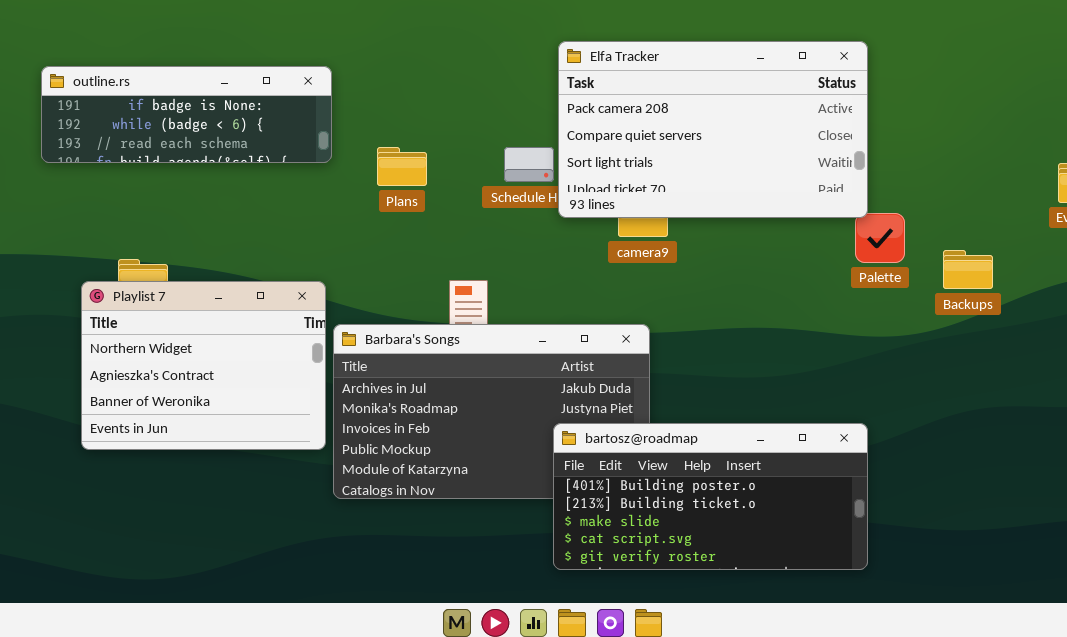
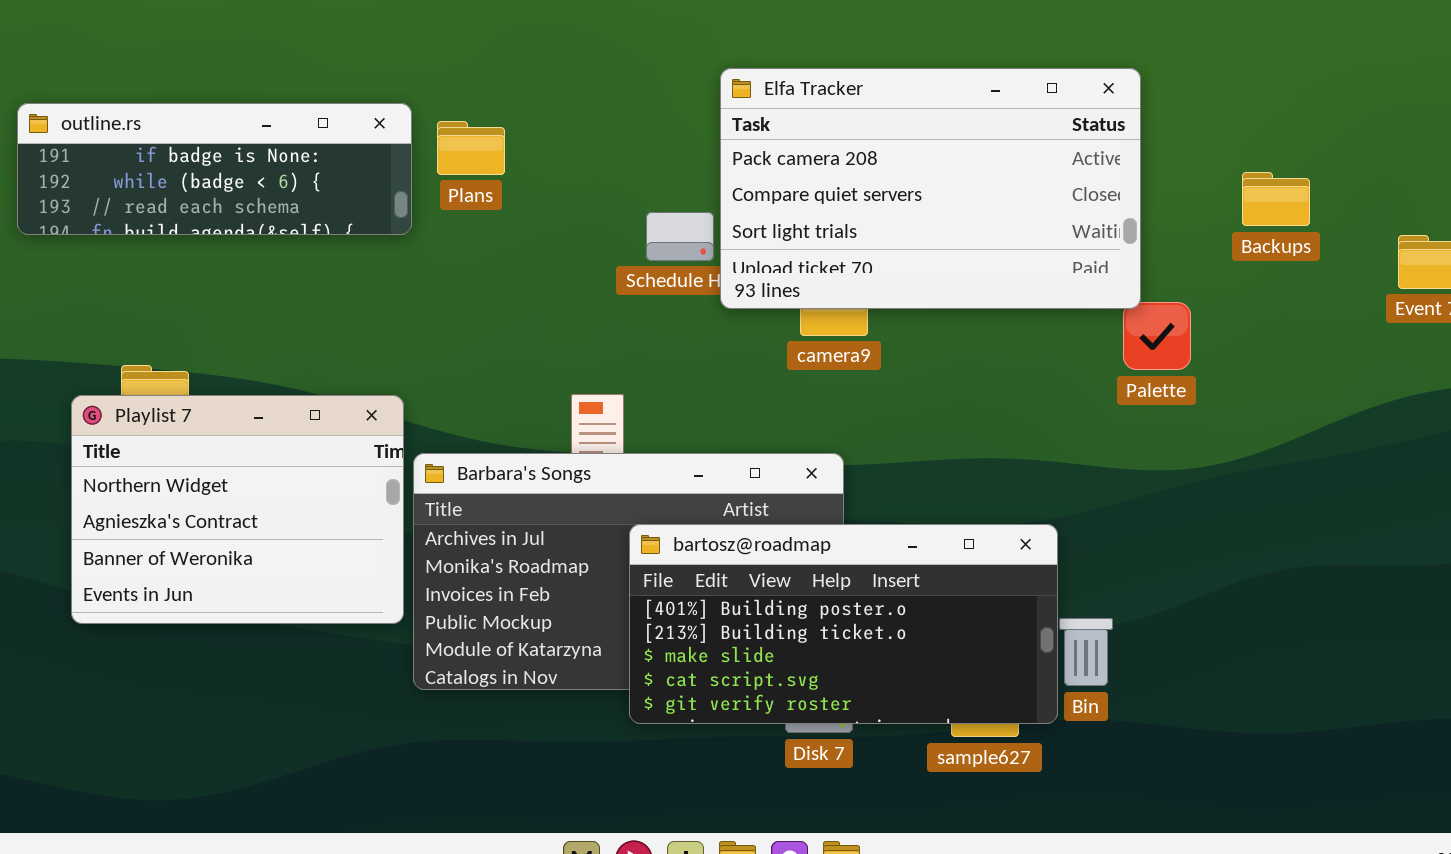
Plans: [377,147,427,186] -> [437,121,505,175], moved
Backups: [943,250,993,289] -> [1242,172,1310,226], moved
bartosz@roadmap: [553,423,868,570] -> [629,524,1058,724], moved

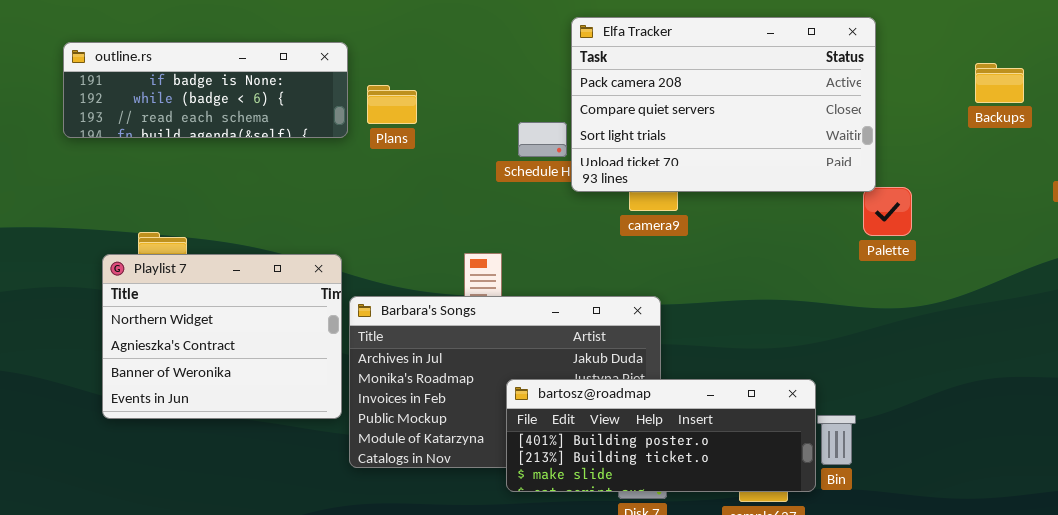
Plans: [437,121,505,175] -> [367,85,417,124], moved
Backups: [1242,172,1310,226] -> [975,63,1024,103], moved
bartosz@roadmap: [629,524,1058,724] -> [506,379,816,492], resized

